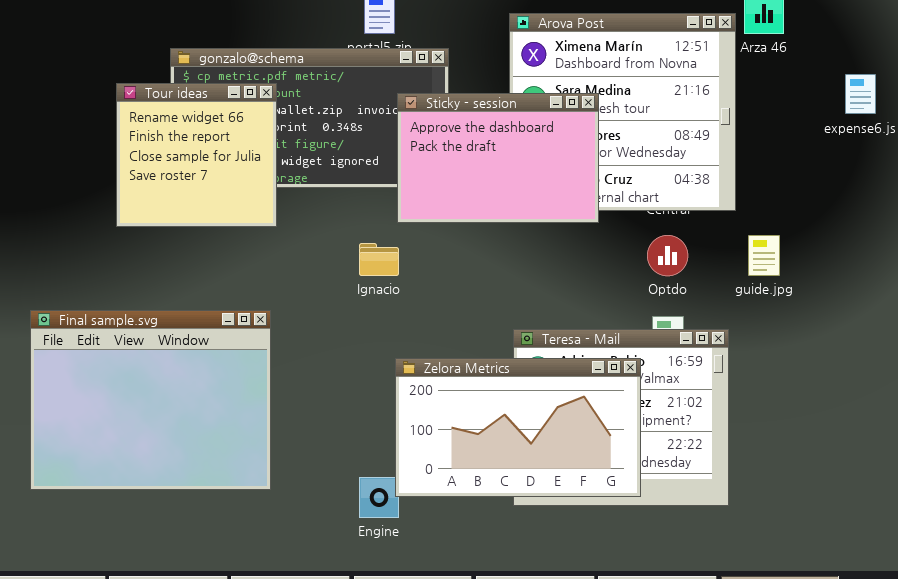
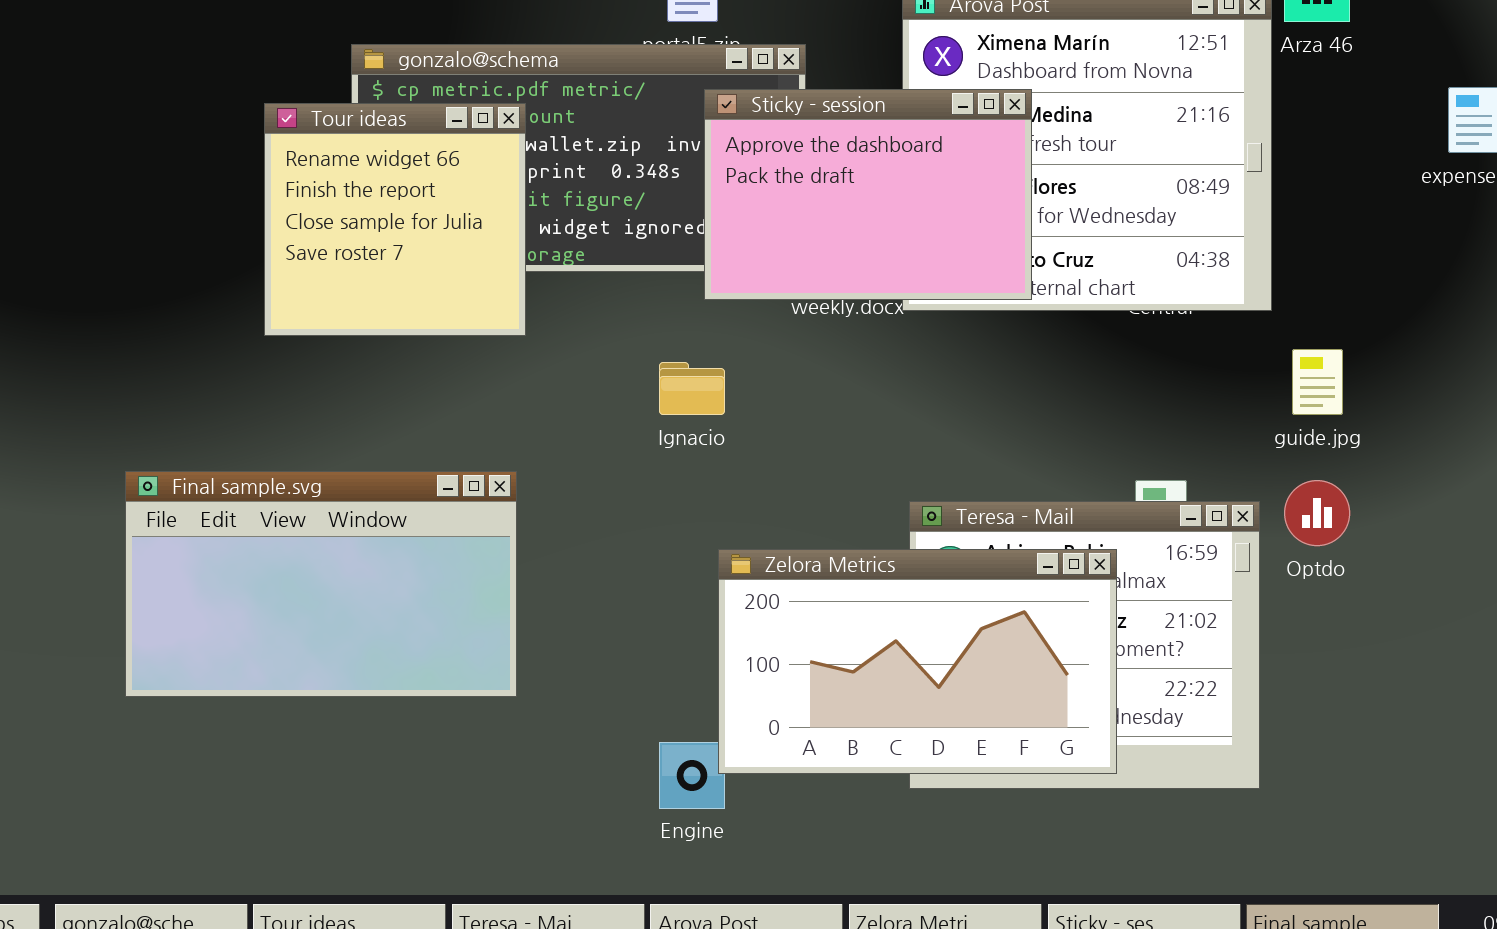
Sticky - session: [397,93,599,223] -> [704,89,1032,300], moved
Optdo: [647,235,688,276] -> [1284,480,1350,546], moved
Final sample.svg: [30,310,271,490] -> [125,471,517,697], resized

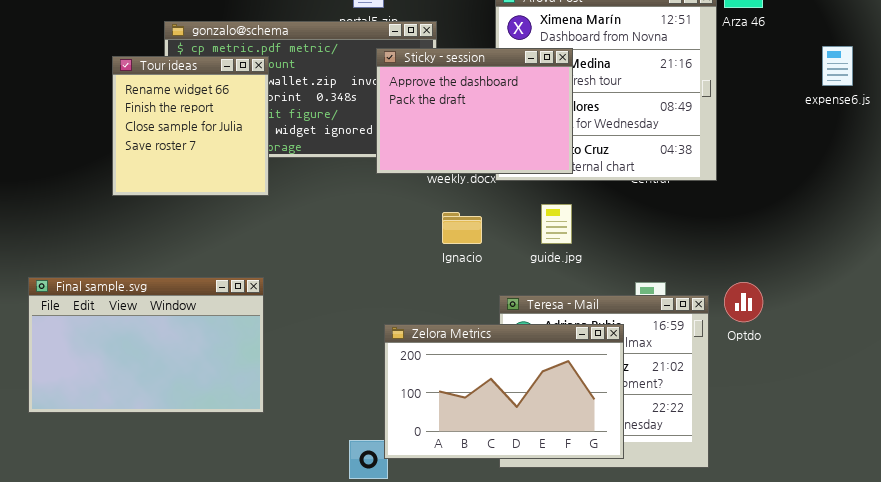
guide.jpg: [1292,349,1343,415] -> [541,204,572,244], moved
Ignacio: [659,362,725,415] -> [442,212,482,244], moved

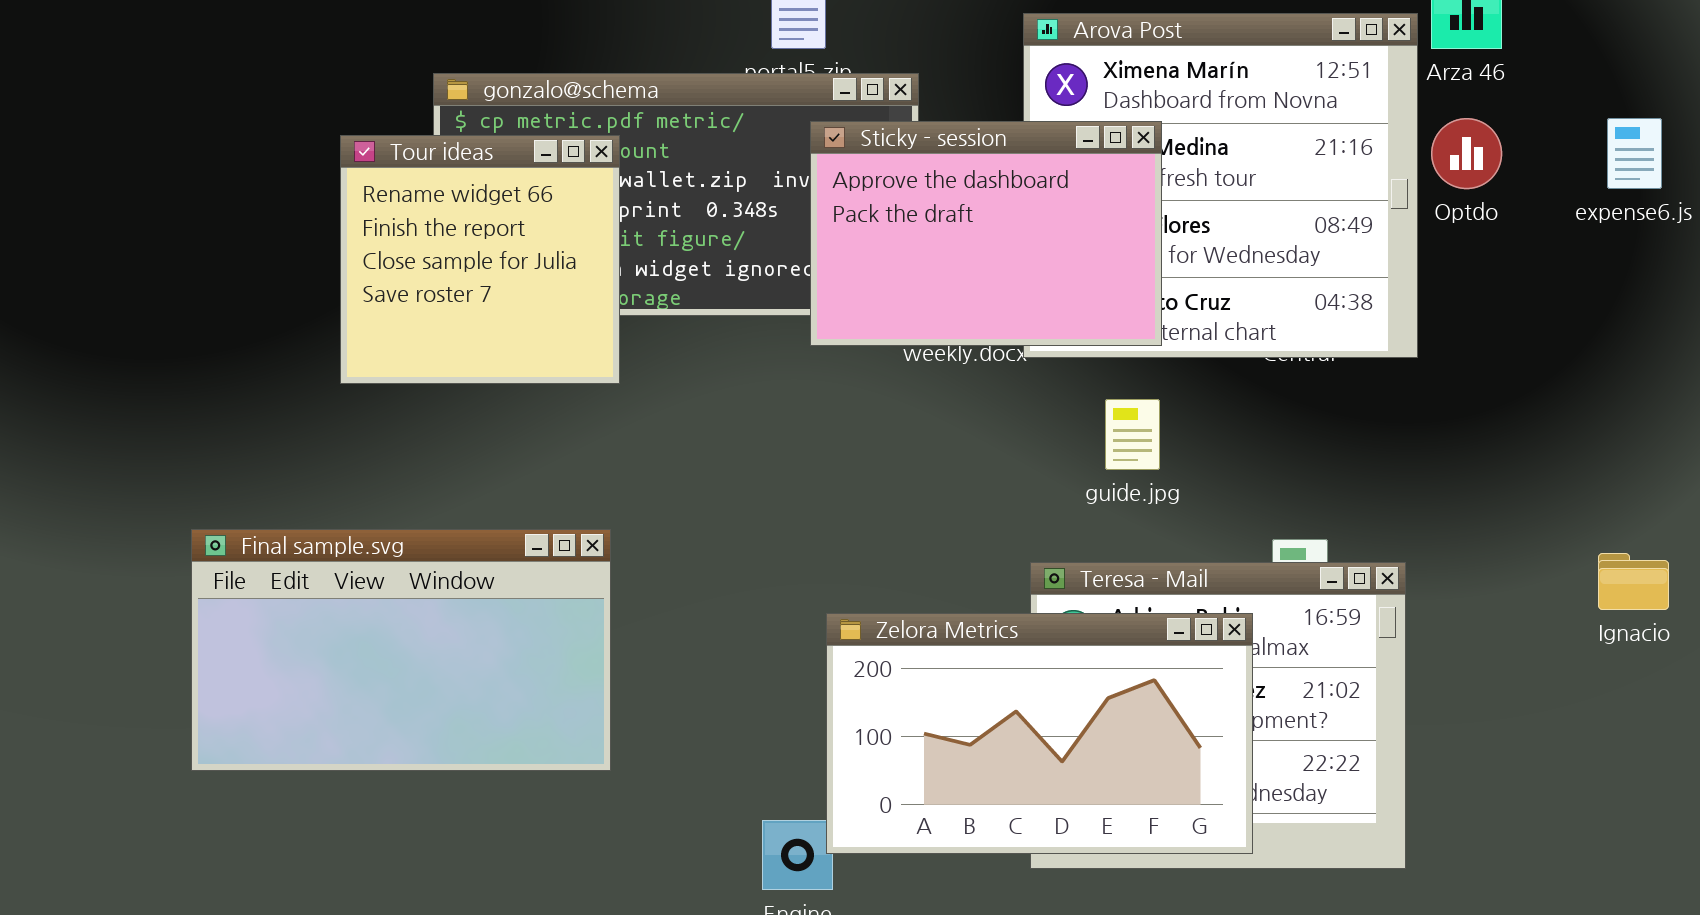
Ignacio: [442,212,482,244] -> [1598,553,1669,610], moved
Optdo: [724,282,763,322] -> [1431,118,1502,189], moved

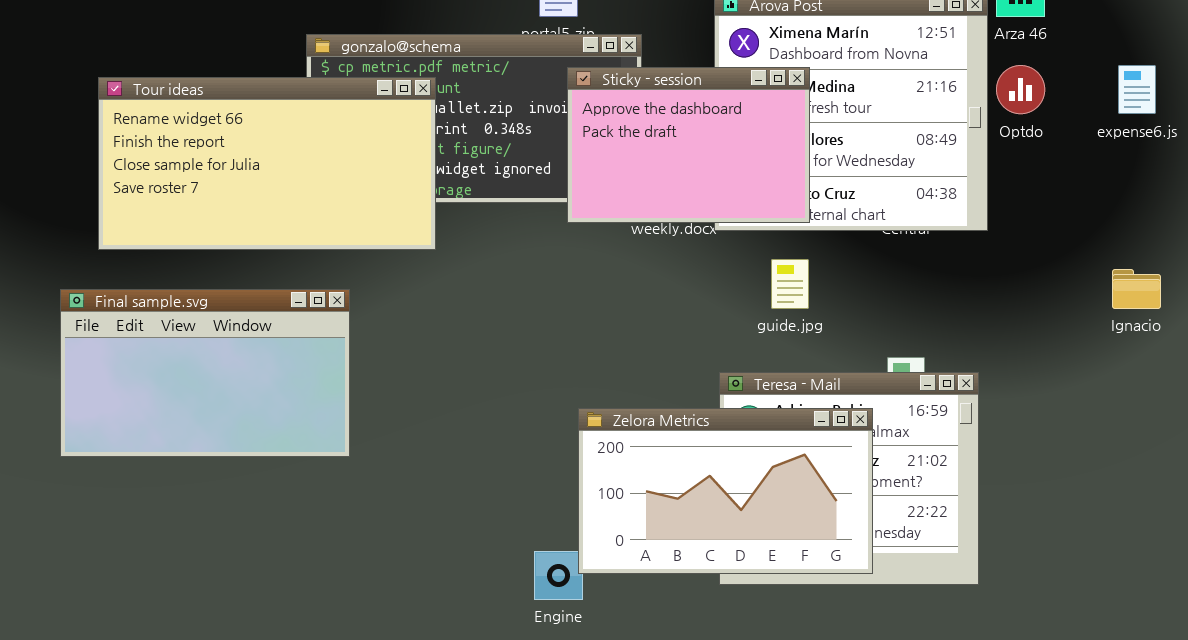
Tour ideas: [340,135,620,384] -> [98,77,436,250], resized
Final sample.svg: [191,529,611,771] -> [60,289,350,457], moved
Ignacio: [1598,553,1669,610] -> [1112,269,1161,309], moved

